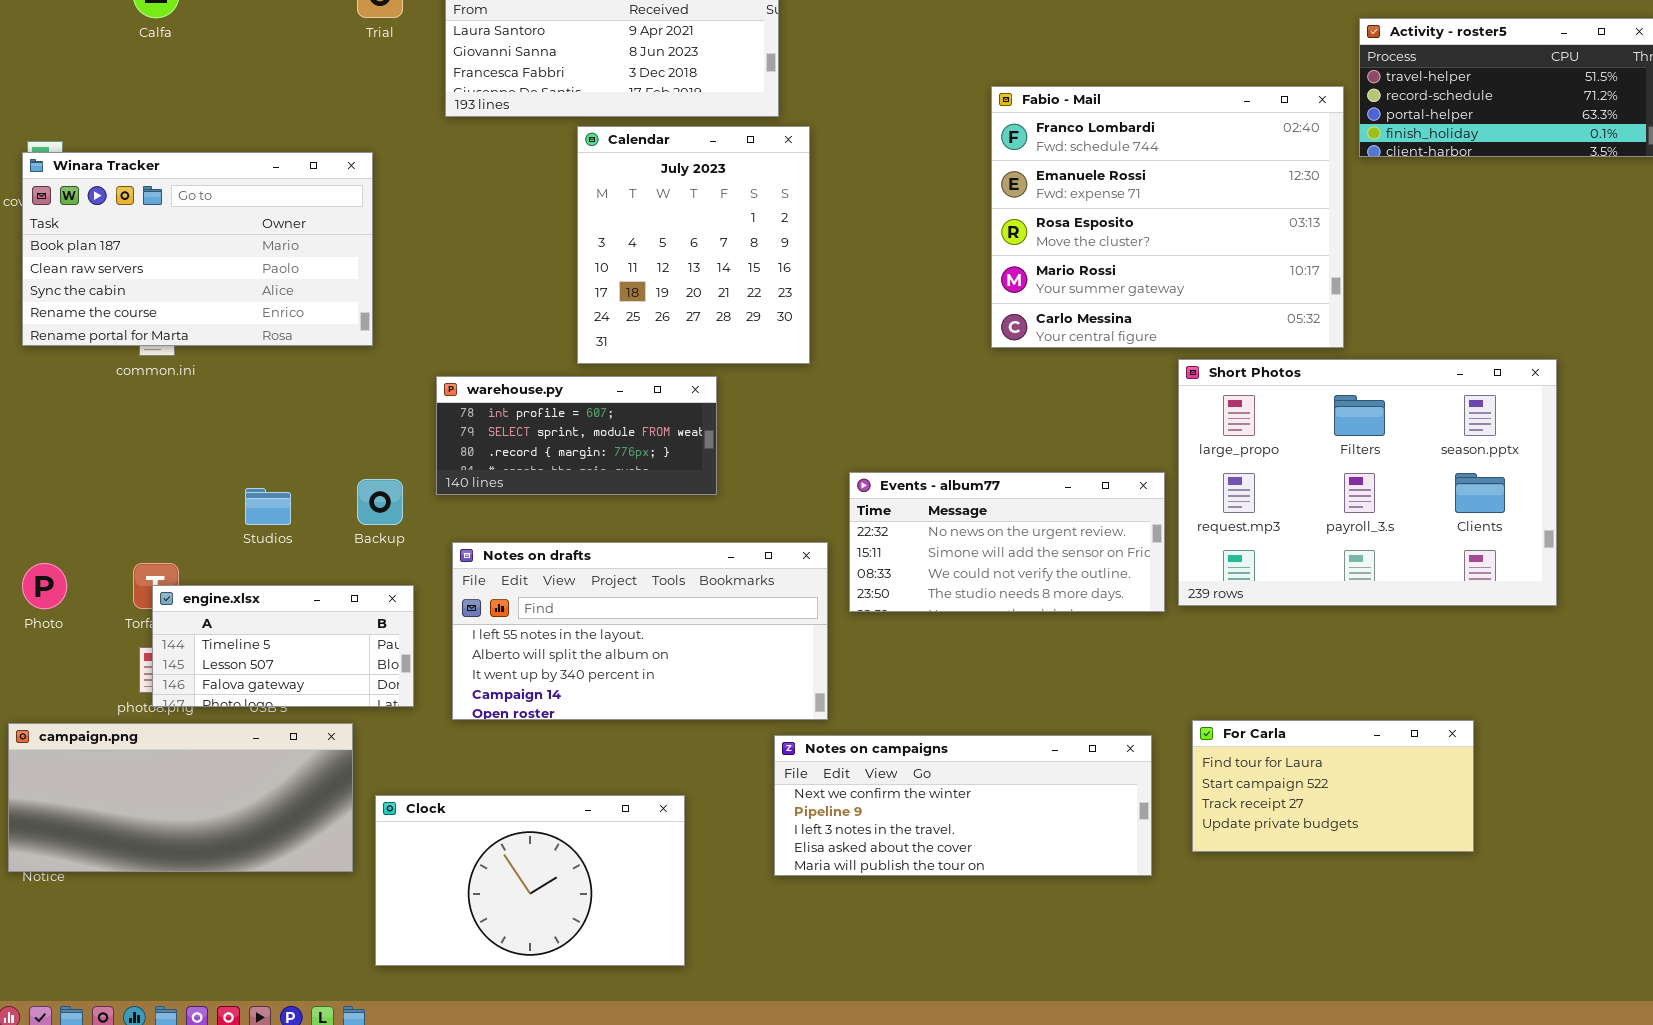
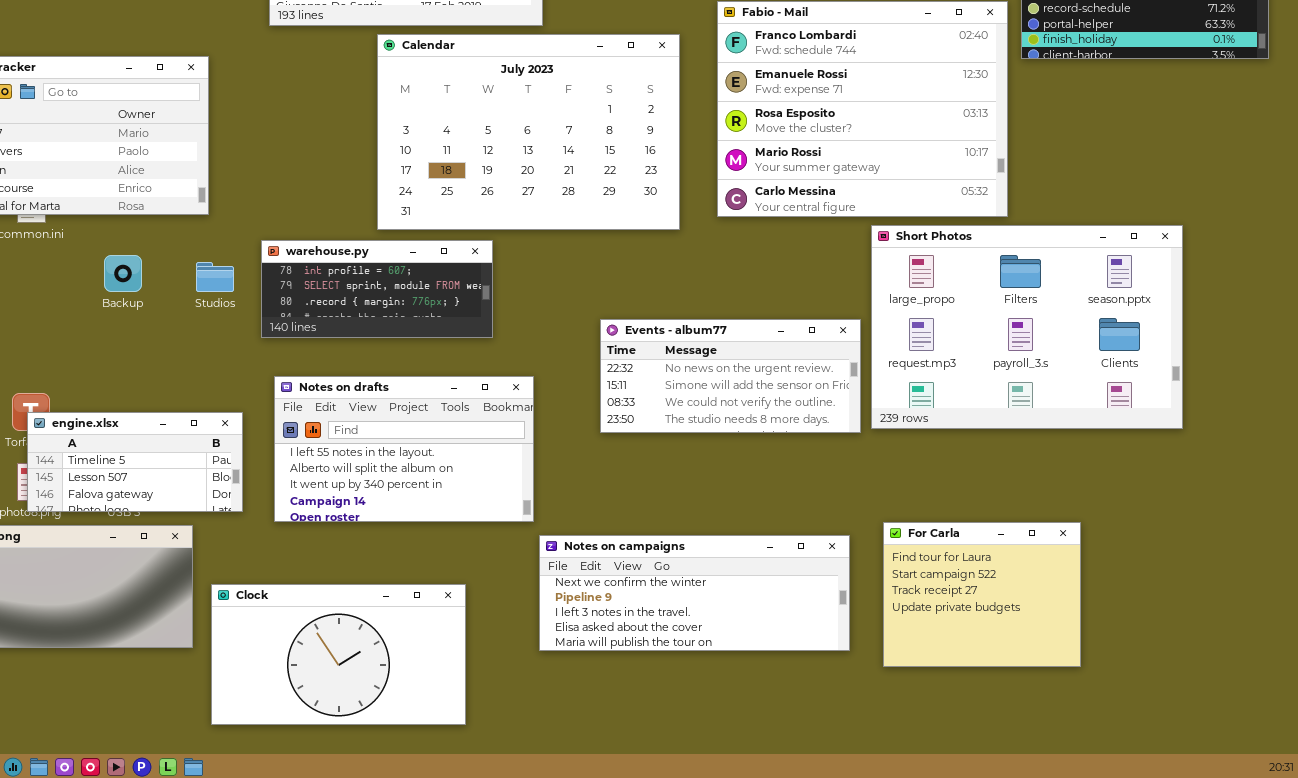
Calendar: [577,126,810,364] -> [377,34,680,230], resized
Backup: [357,479,403,525] -> [104,255,142,292], moved
Studios: [245,488,291,525] -> [196,262,234,292], moved
Notes on drafts: [452,542,828,720] -> [274,376,534,522], resized
For Carla: [1192,720,1474,852] -> [883,522,1081,667], resized

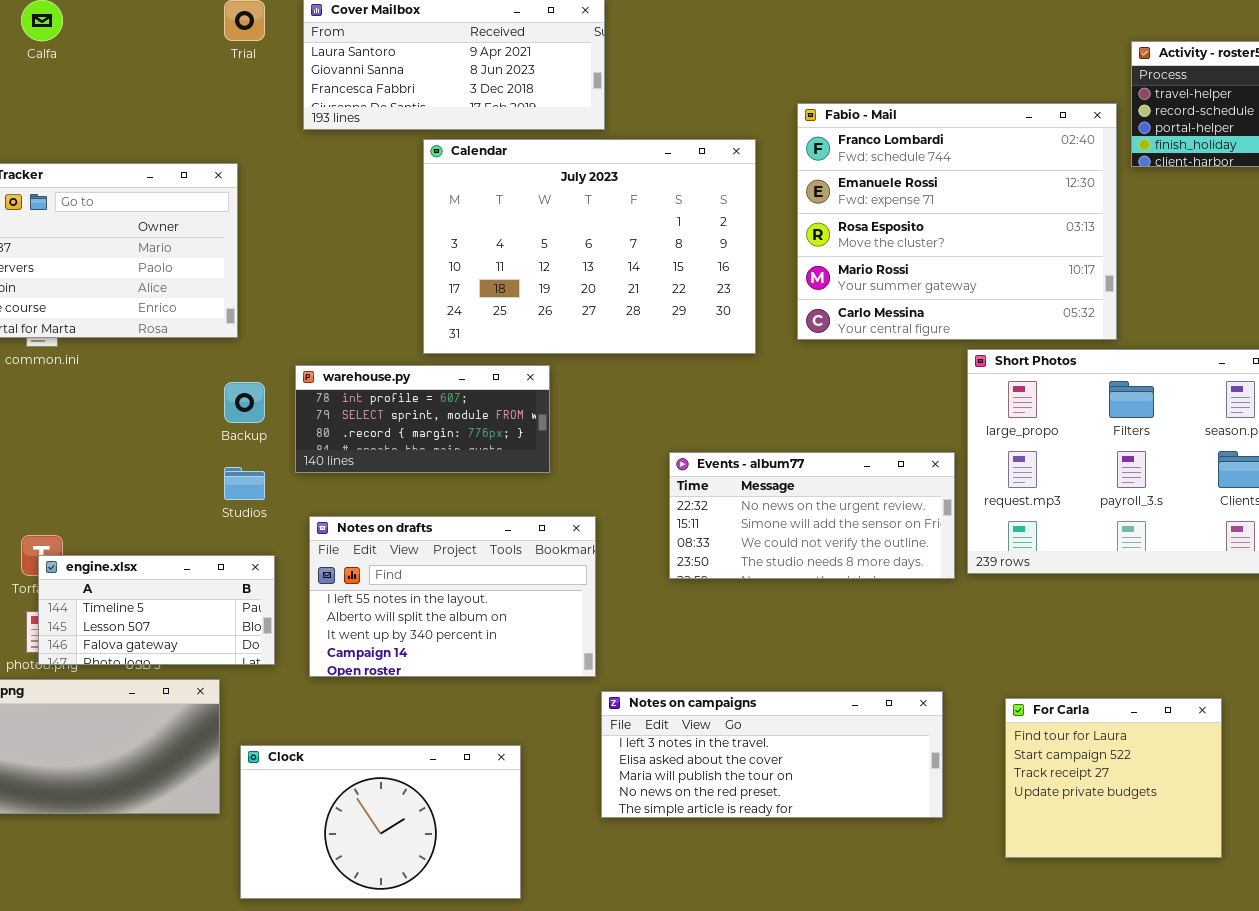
Backup: [104,255,142,292] -> [224,382,265,423], moved
Studios: [196,262,234,292] -> [224,467,265,500], moved
For Carla: [883,522,1081,667] -> [1005,698,1222,858], moved
Notes on campaigns: [539,535,850,651] -> [601,691,943,818], scrolled down 2 rows

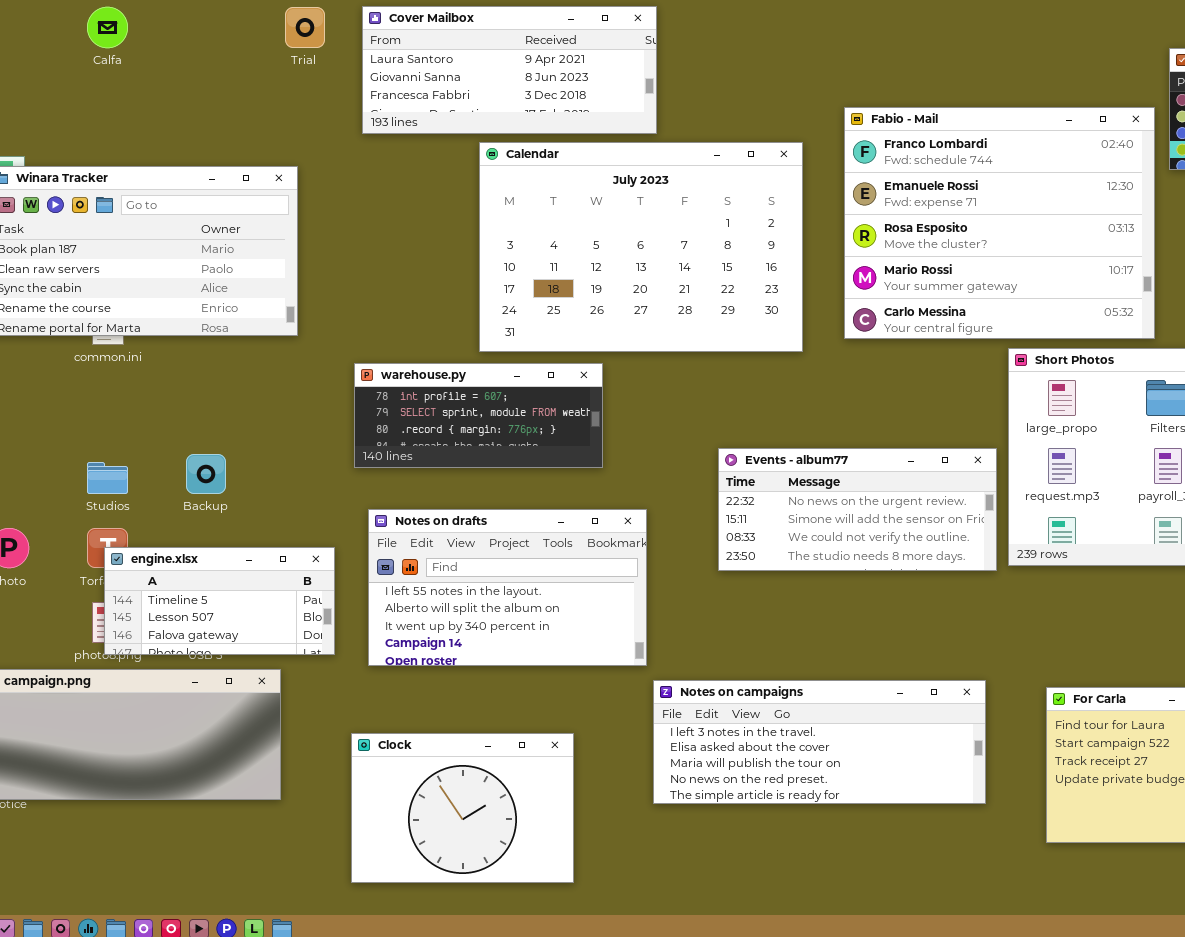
Backup: [224,382,265,423] -> [186,454,226,494], moved
Studios: [224,467,265,500] -> [87,462,128,494], moved
Clock: [240,745,521,899] -> [351,733,574,883], resized

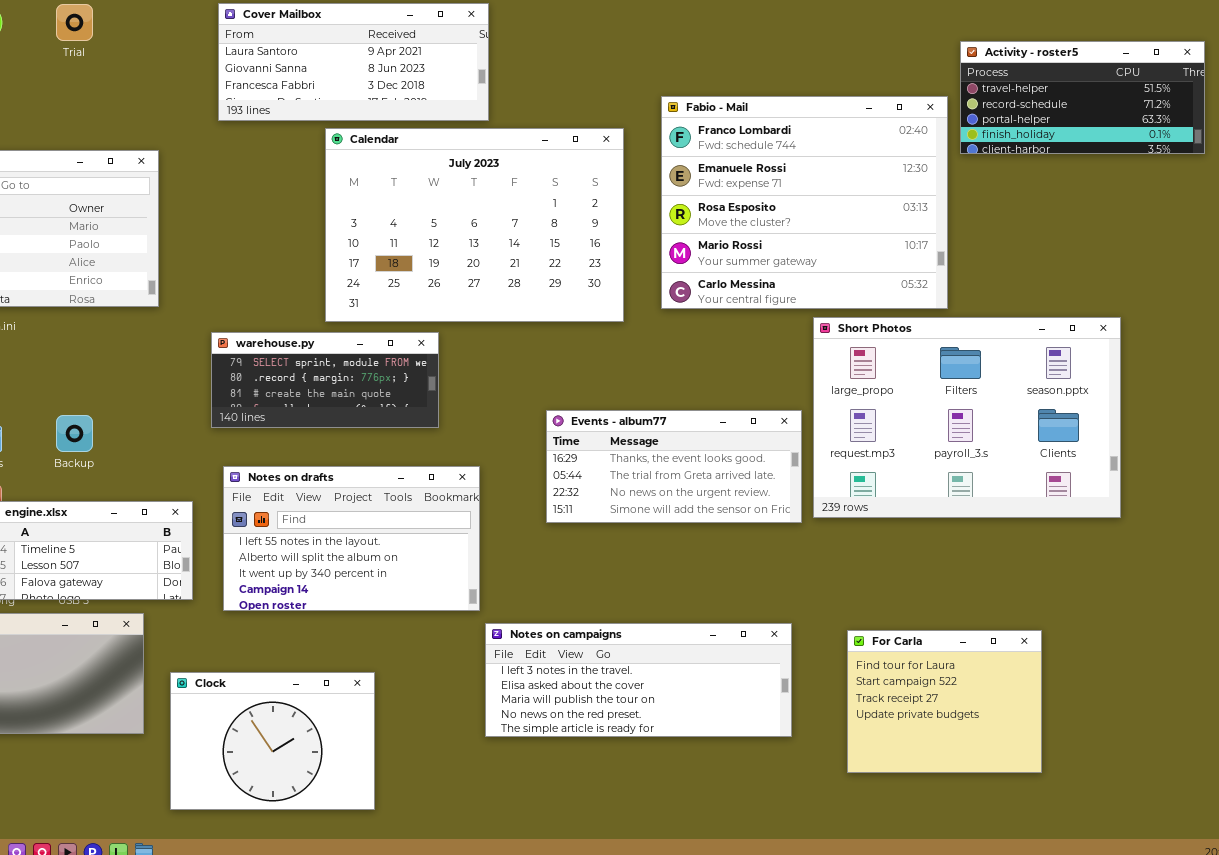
Trial: [285,7,325,48] -> [56,4,93,41], moved
warehouse.py: [354,363,603,468] -> [211,332,439,428], scrolled down 1 row
Events - album77: [718,448,997,571] -> [546,410,802,523], scrolled up 2 rows
Clock: [351,733,574,883] -> [170,672,375,810], moved

